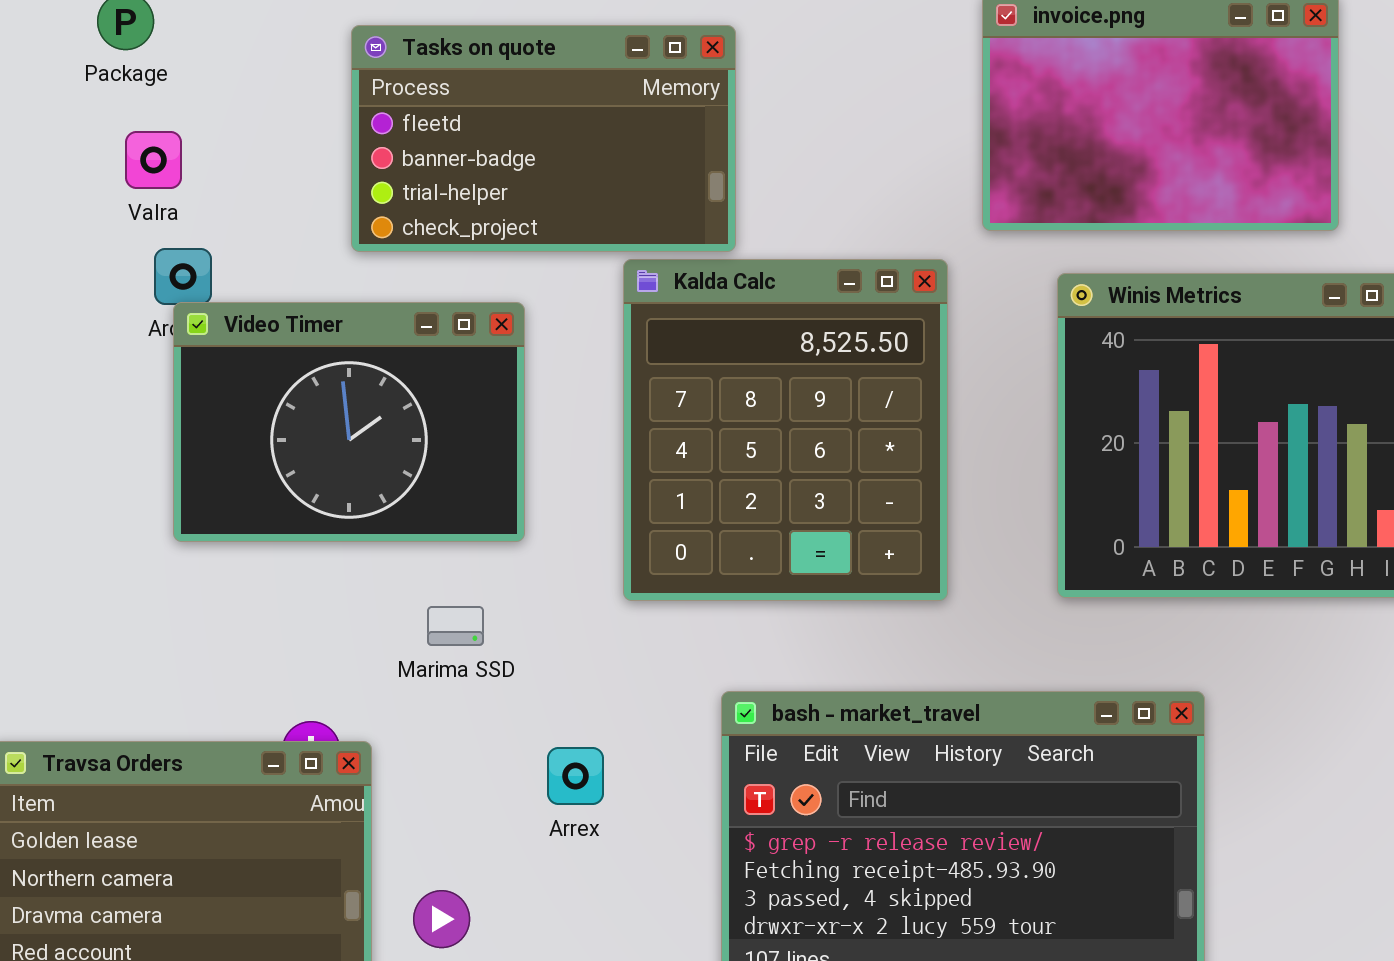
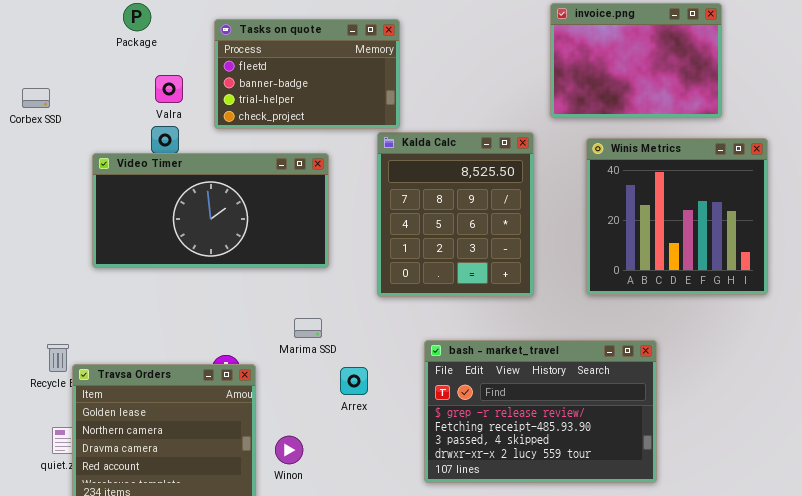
Tasks on quote: [351,25,736,252] -> [214,19,400,129], moved
Valra: [125,131,182,189] -> [155,75,183,103], moved
Video Timer: [173,302,525,542] -> [92,153,329,268], resized
Marima SSD: [427,606,484,646] -> [294,318,322,338], moved

